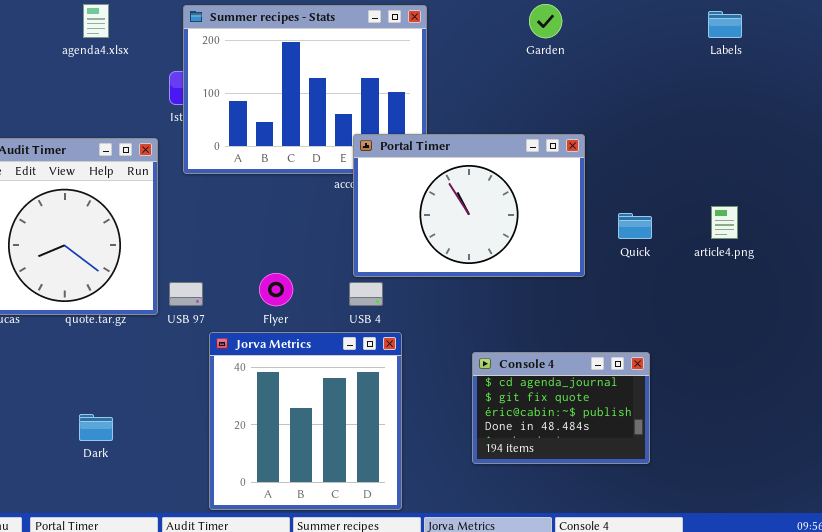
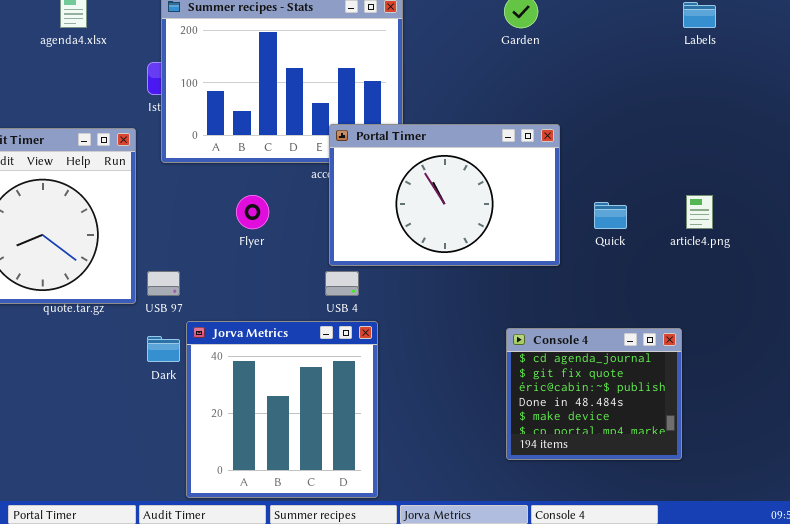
Flyer: [259,273,293,306] -> [236,195,269,229], moved
Console 4: [472,352,650,464] -> [506,328,682,460], moved, resized
Dark: [79,414,113,441] -> [147,336,180,362], moved

